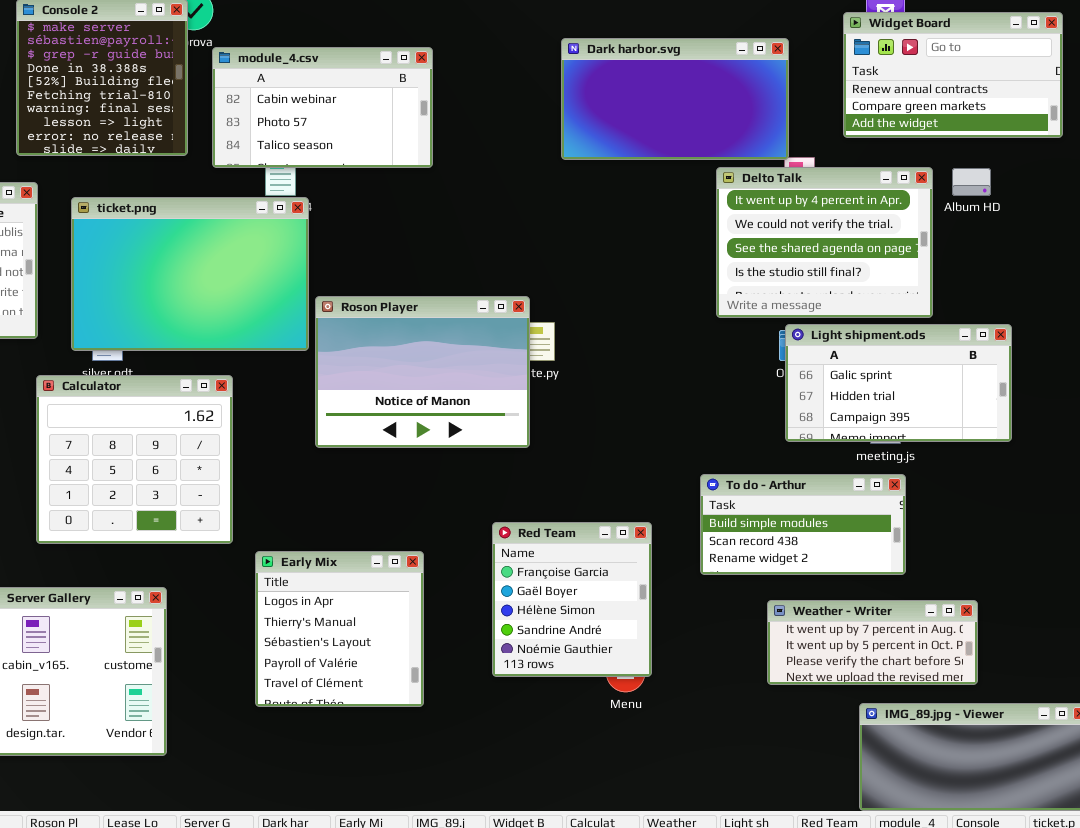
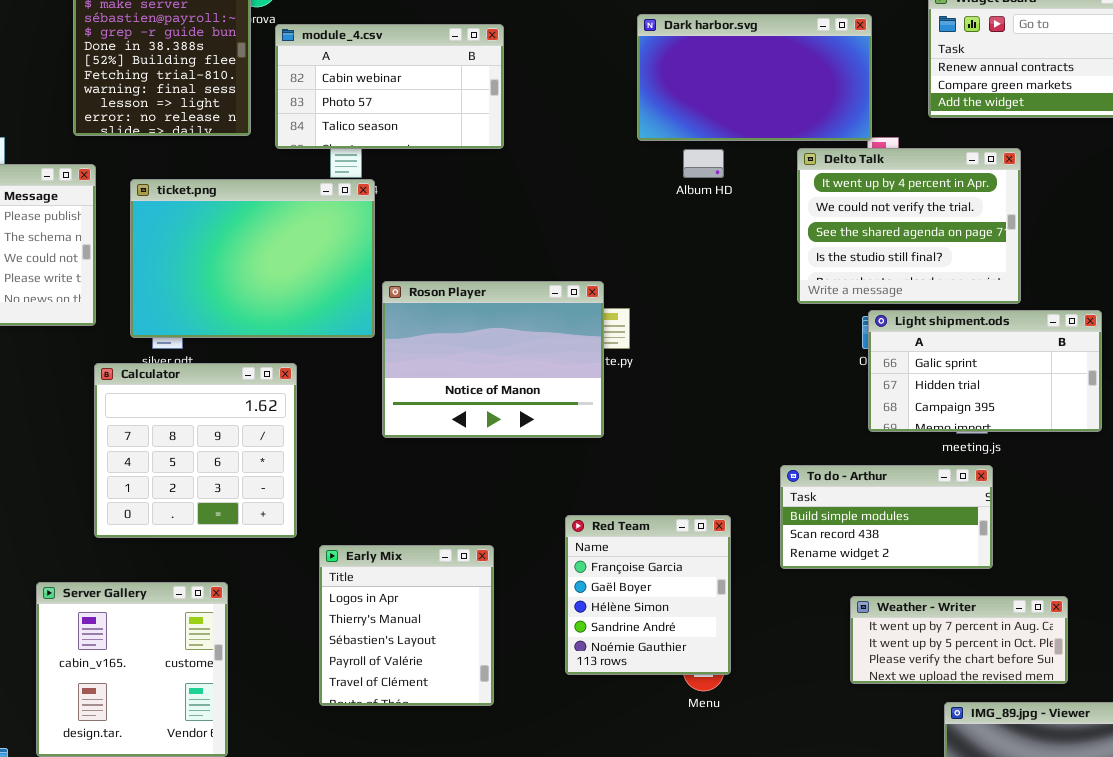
Album HD: [952,168,991,196] -> [683,149,724,178], moved

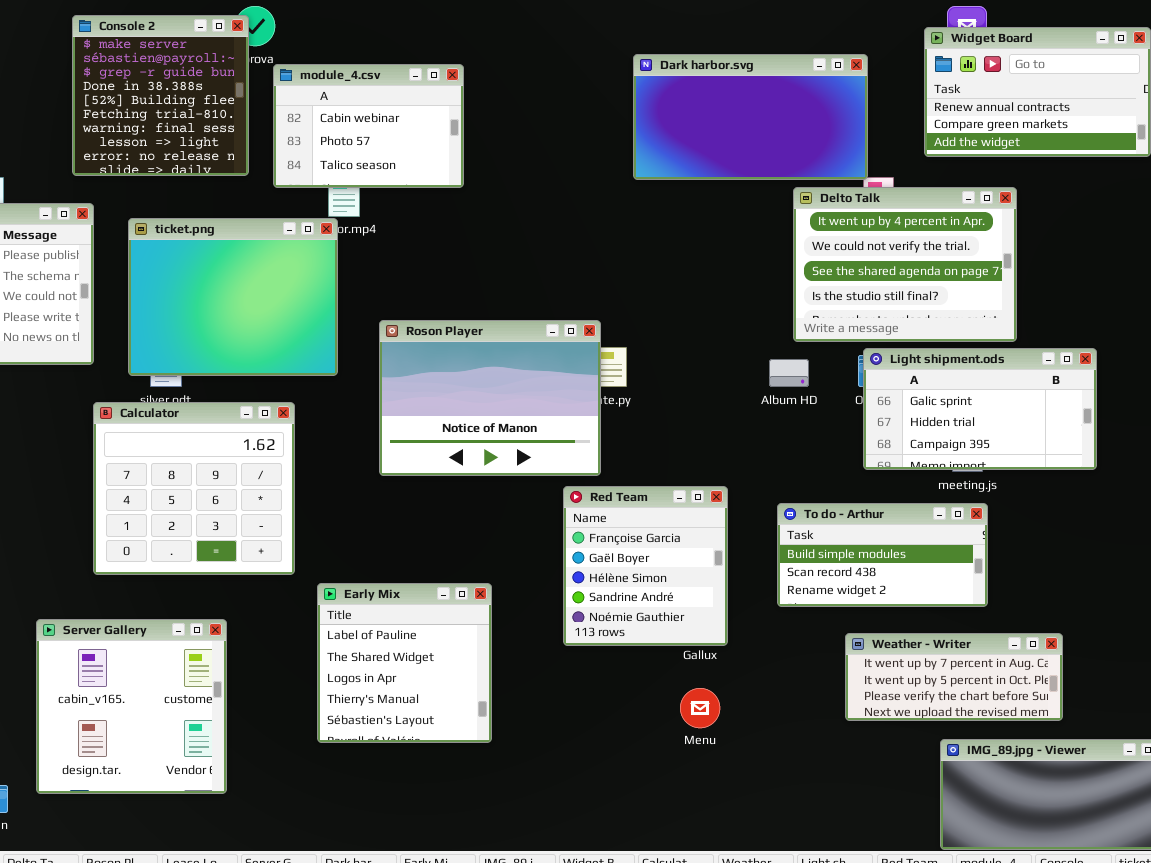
module_4.csv: [275,24,504,149] -> [273,64,464,188], resized
Album HD: [683,149,724,178] -> [769,359,809,387], moved
ticket.png: [130,179,375,338] -> [128,218,338,376], resized
Red Team: [565,515,731,675] -> [563,486,728,646], moved
Early Mix: [319,545,494,706] -> [317,583,492,743], scrolled up 2 rows

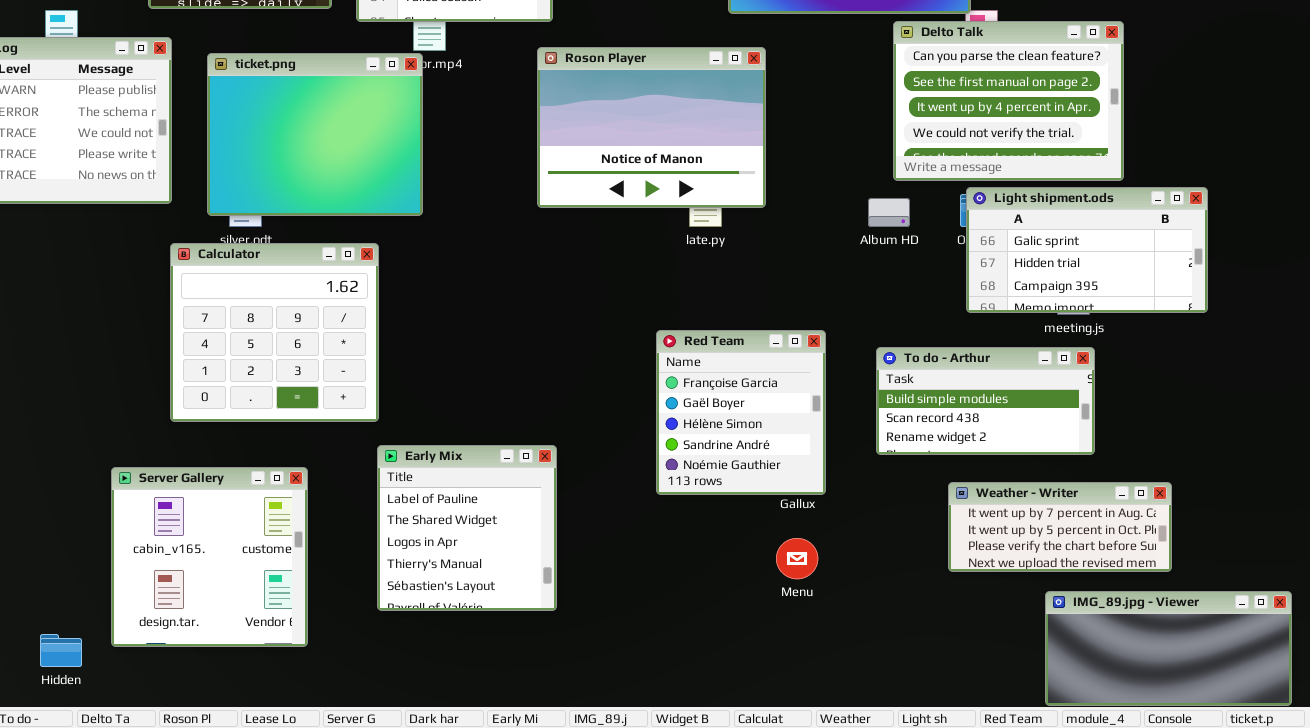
Delto Talk: [793,187,1017,342] -> [893,21,1124,181], scrolled up 2 rows
Roson Player: [379,320,601,476] -> [537,47,766,208], moved
Early Mix: [317,583,492,743] -> [377,445,557,611], moved

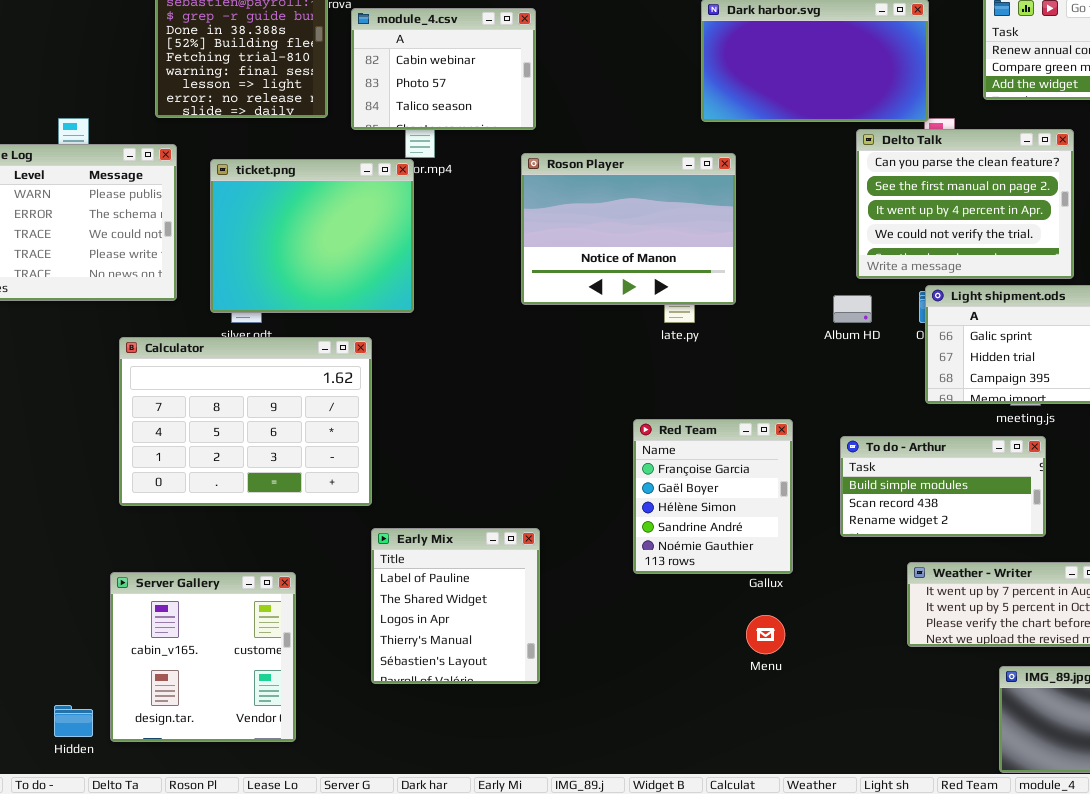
Calculator: [170,243,379,422] -> [119,337,372,506], resized
Server Gallery: [111,467,308,647] -> [110,572,296,742], moved

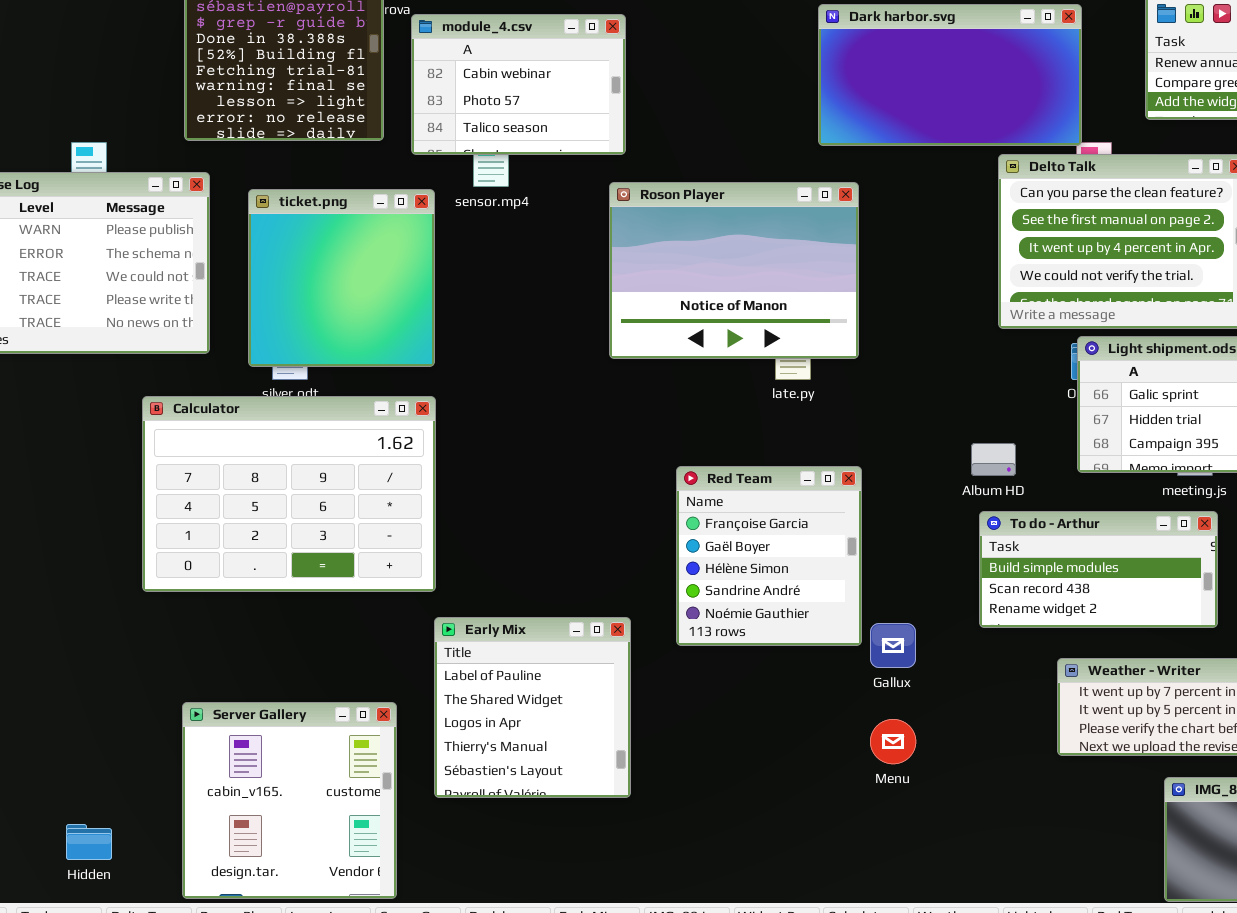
ticket.png: [210,159,414,313] -> [248,189,435,367], resized
Album HD: [833,295,872,323] -> [971,443,1016,476], moved
Red Team: [633,419,793,574] -> [676,466,862,646], moved
Server Gallery: [110,572,296,742] -> [182,702,397,899], moved

